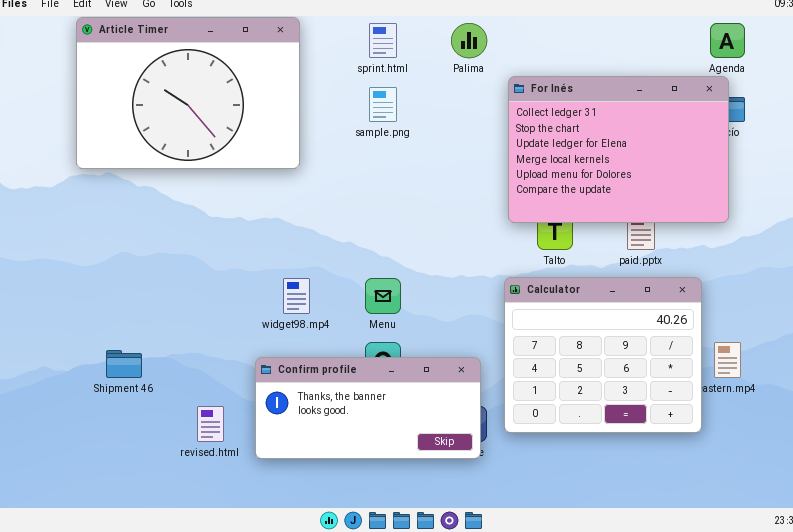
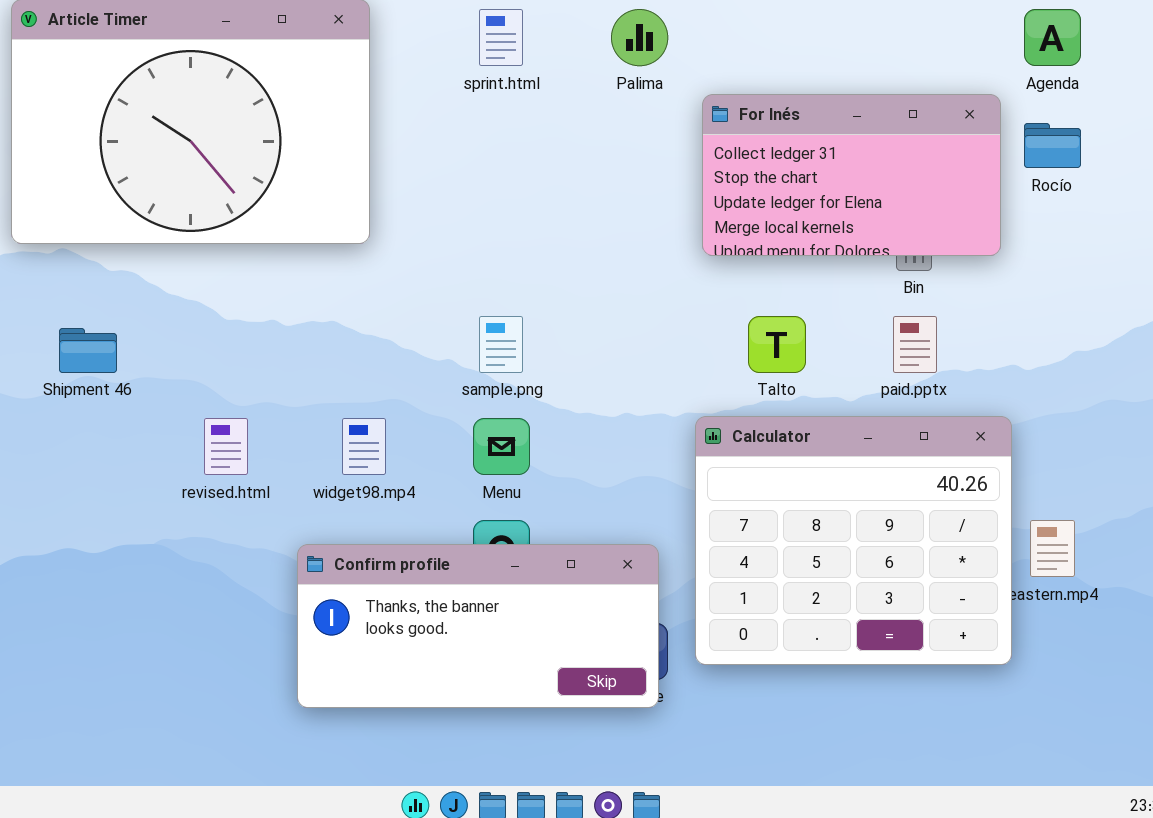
For Inés: [508,76,729,223] -> [702,94,1001,256], resized
sample.png: [369,87,397,122] -> [479,316,523,373], moved
Shipment 46: [106,350,142,378] -> [59,328,117,373], moved
revised.html: [197,406,224,442] -> [204,418,248,475], moved

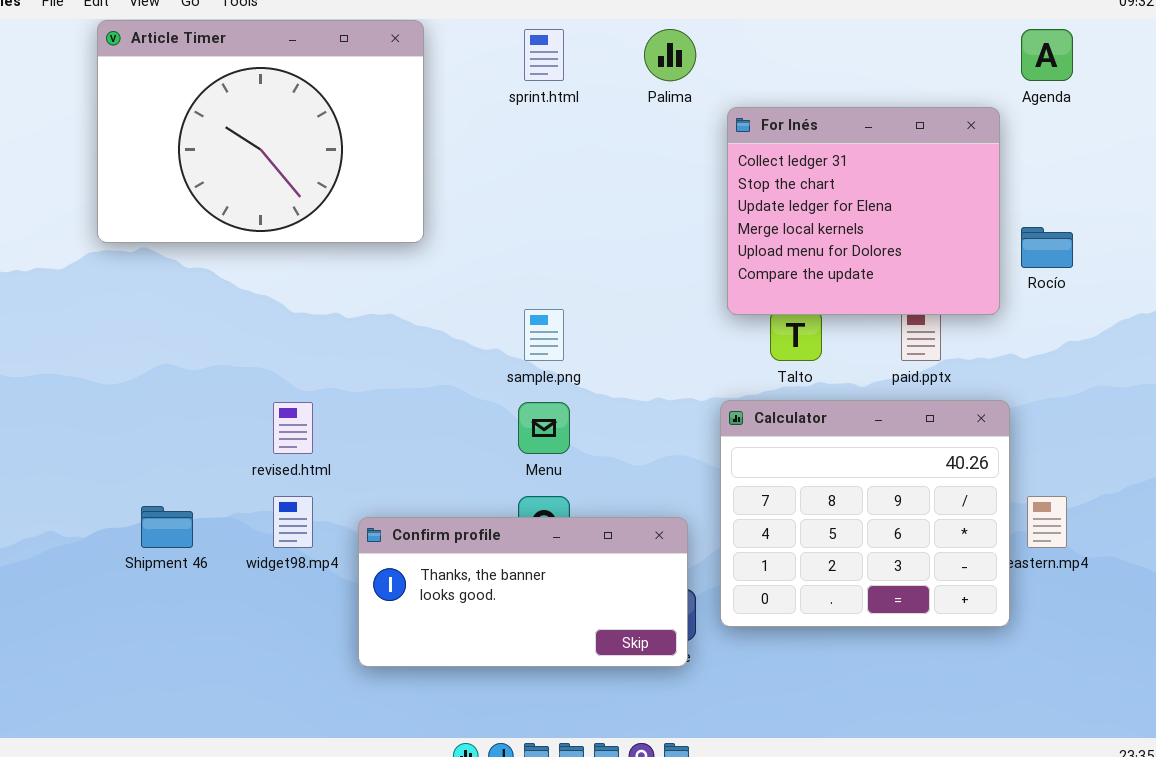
For Inés: [702,94,1001,256] -> [727,107,1000,315], resized
Rocío: [1024,123,1081,168] -> [1021,227,1073,268], moved
Shipment 46: [59,328,117,373] -> [141,506,193,548], moved
widget98.mp4: [342,418,386,475] -> [273,496,313,548], moved

